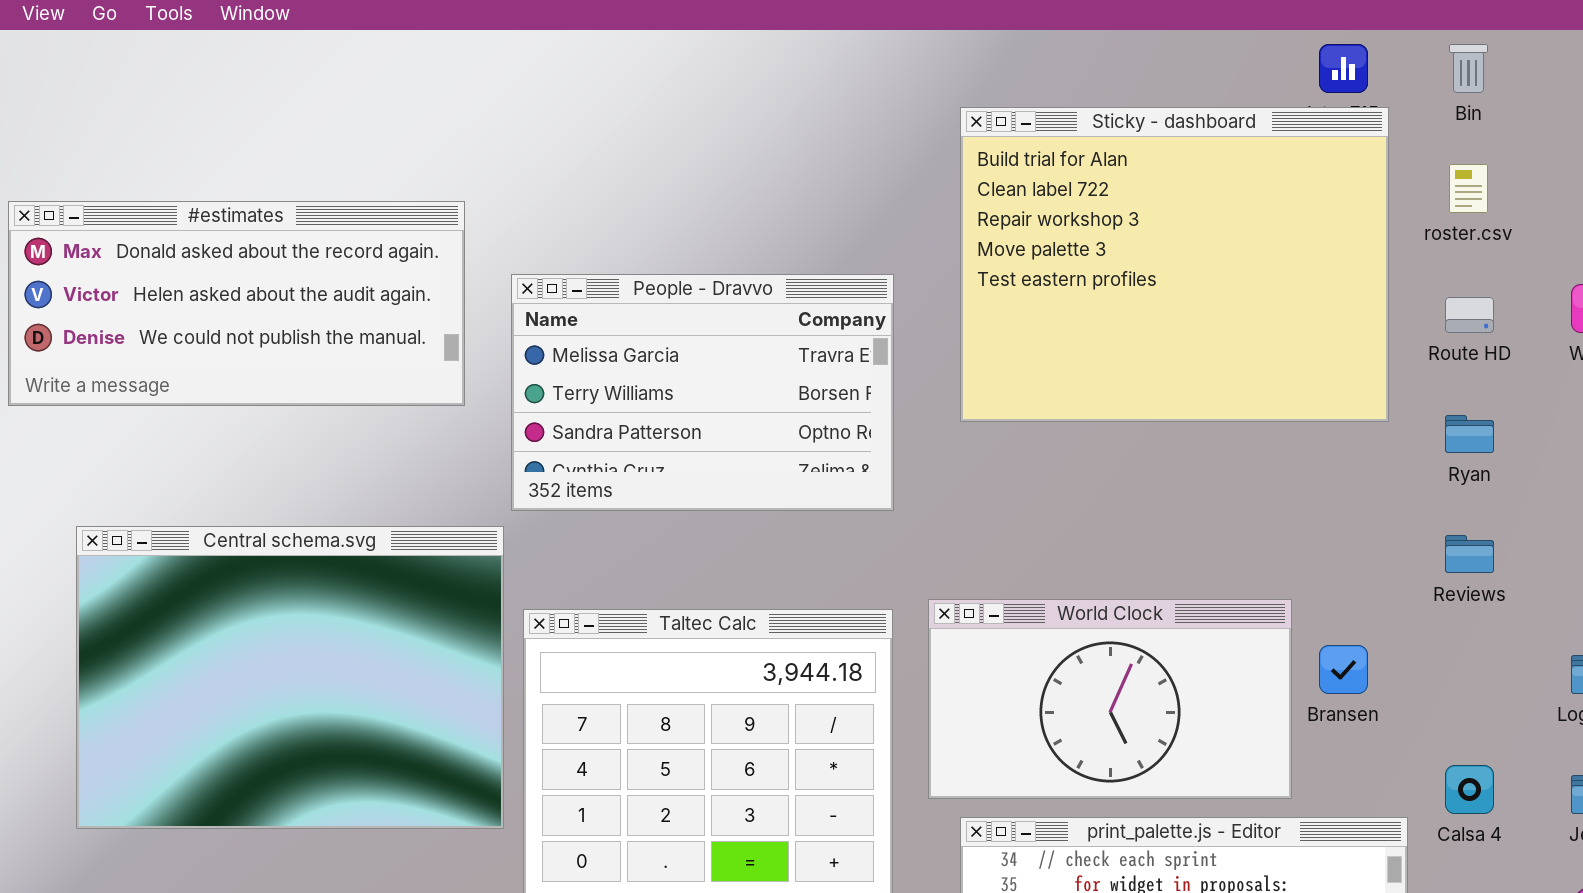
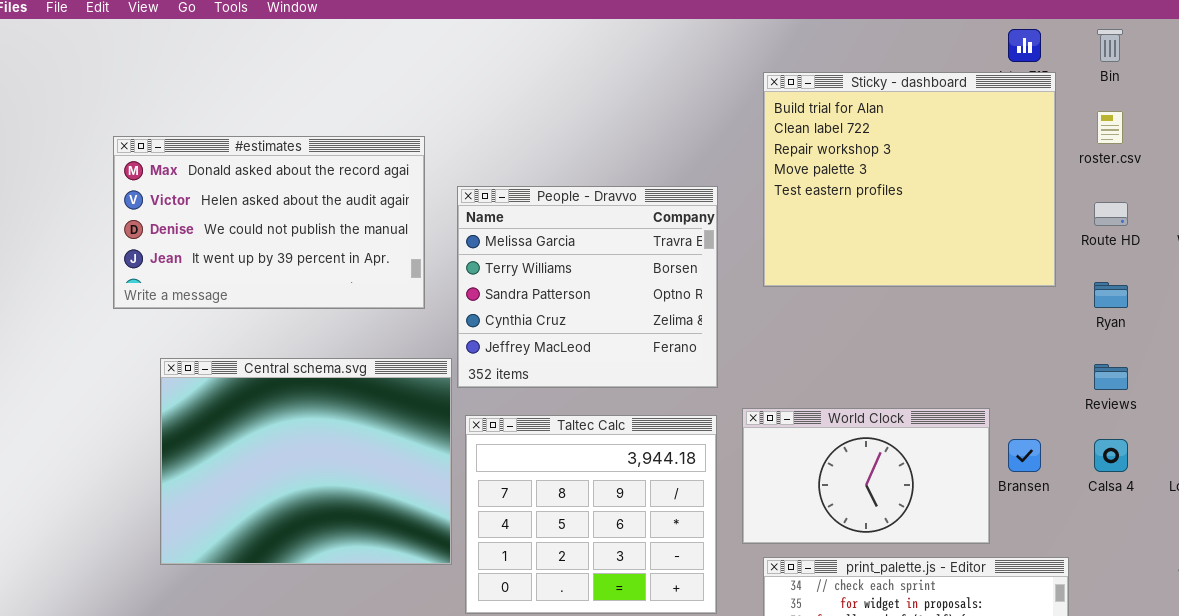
#estimates: [8,201,465,406] -> [113,136,425,309], resized
People - Dravvo: [511,274,894,511] -> [457,186,718,388], resized
Calsa 4: [1445,765,1494,814] -> [1094,439,1128,472], moved

